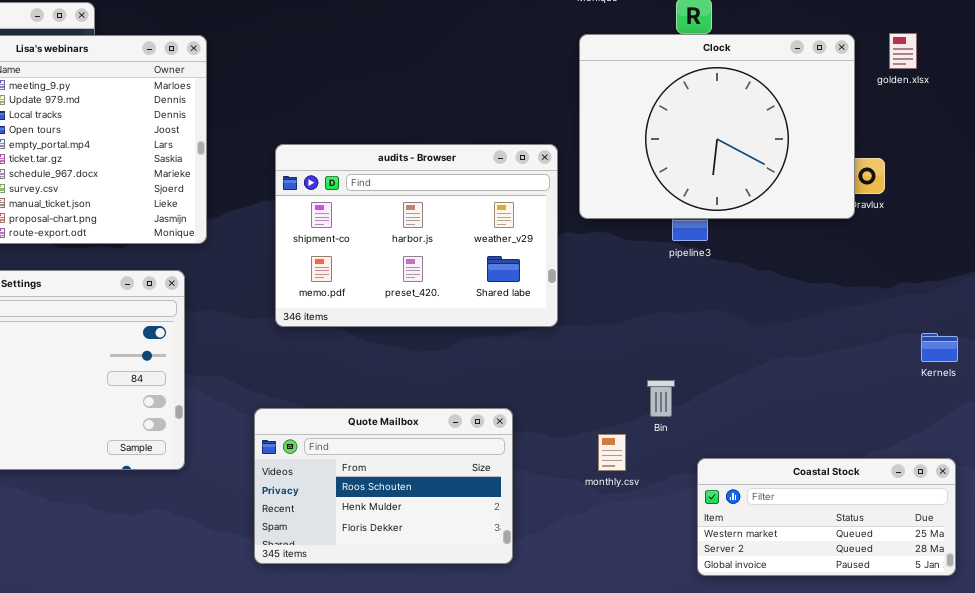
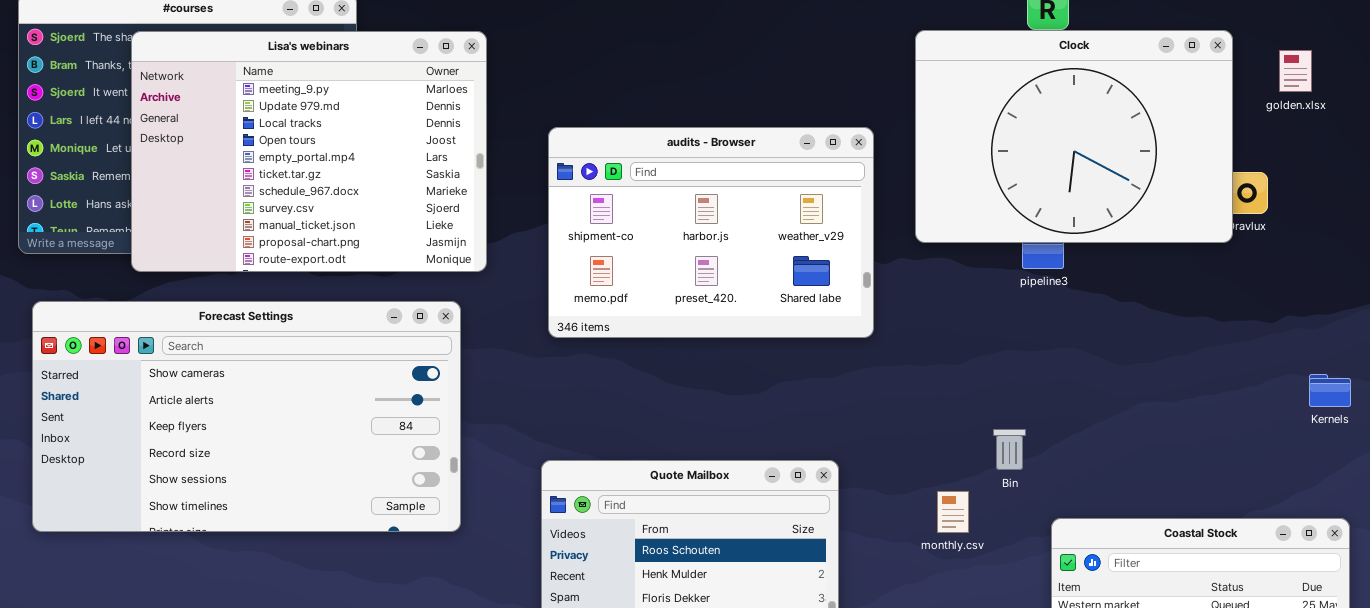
golden.xlsx: [889,33,917,69] -> [1279,50,1312,92], moved
audits - Browser: [275,144,558,327] -> [548,127,874,338], moved

